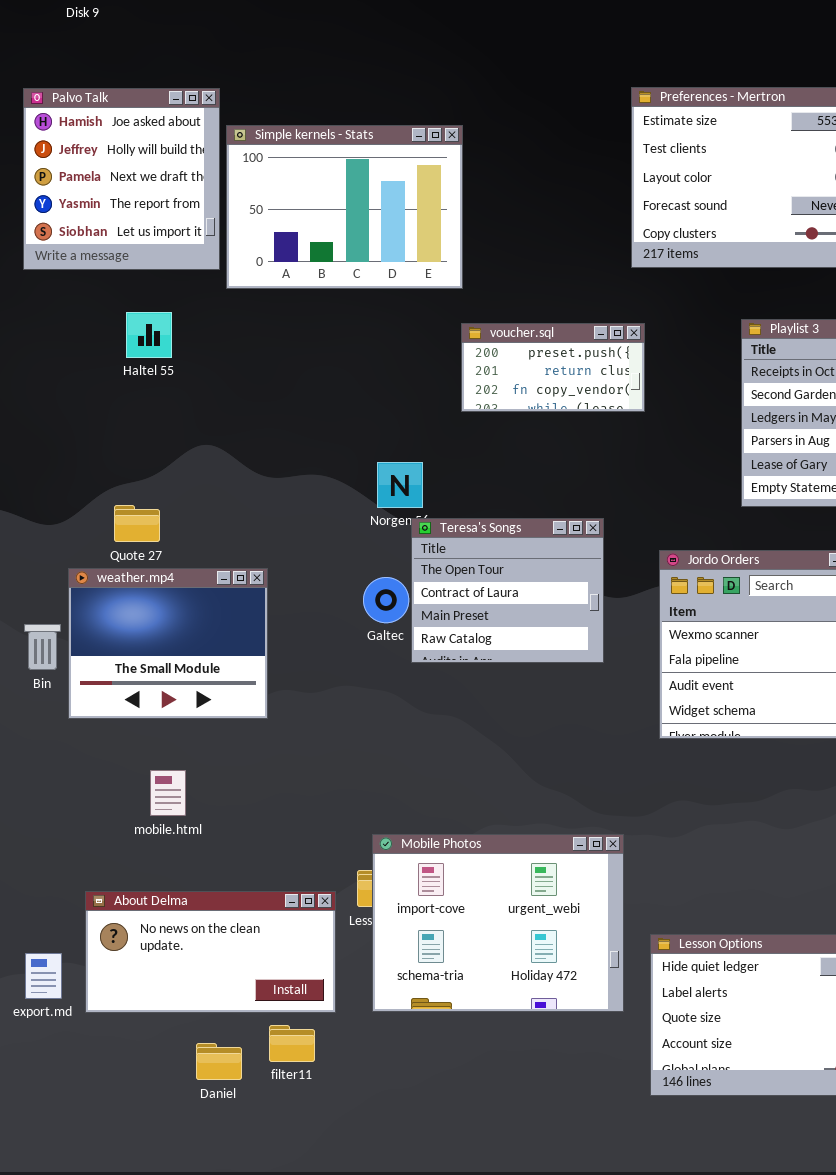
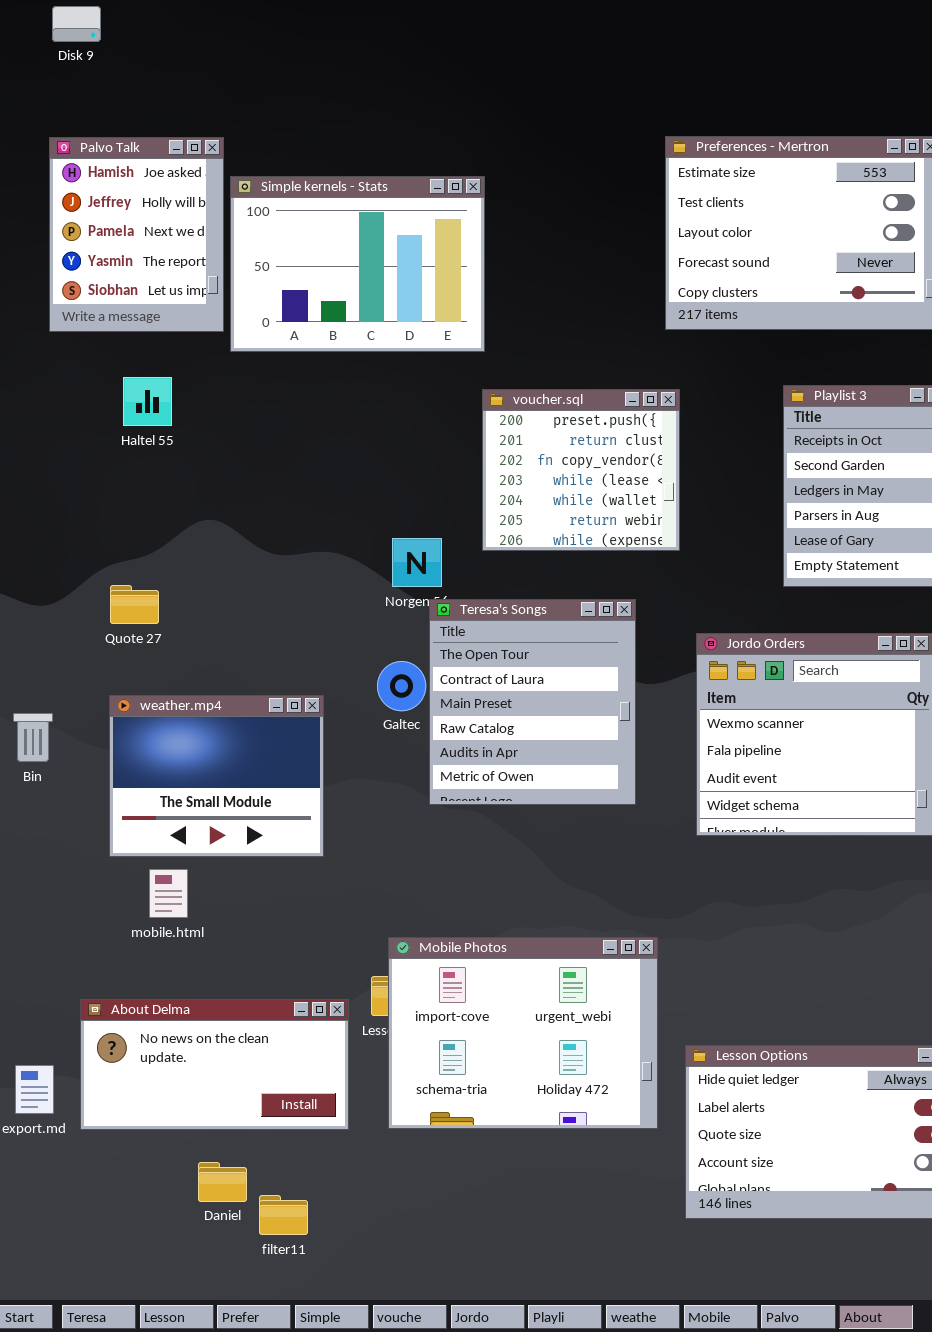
Palvo Talk: [23,88,220,270] -> [49,137,224,332], resized
voucher.sql: [461,323,645,412] -> [482,389,680,551], resized
Teresa's Songs: [411,518,604,663] -> [429,599,636,805], resized
weather.mp4: [68,568,268,719] -> [109,695,324,857], moved
filter11: [269,1025,315,1062] -> [259,1195,308,1235], moved

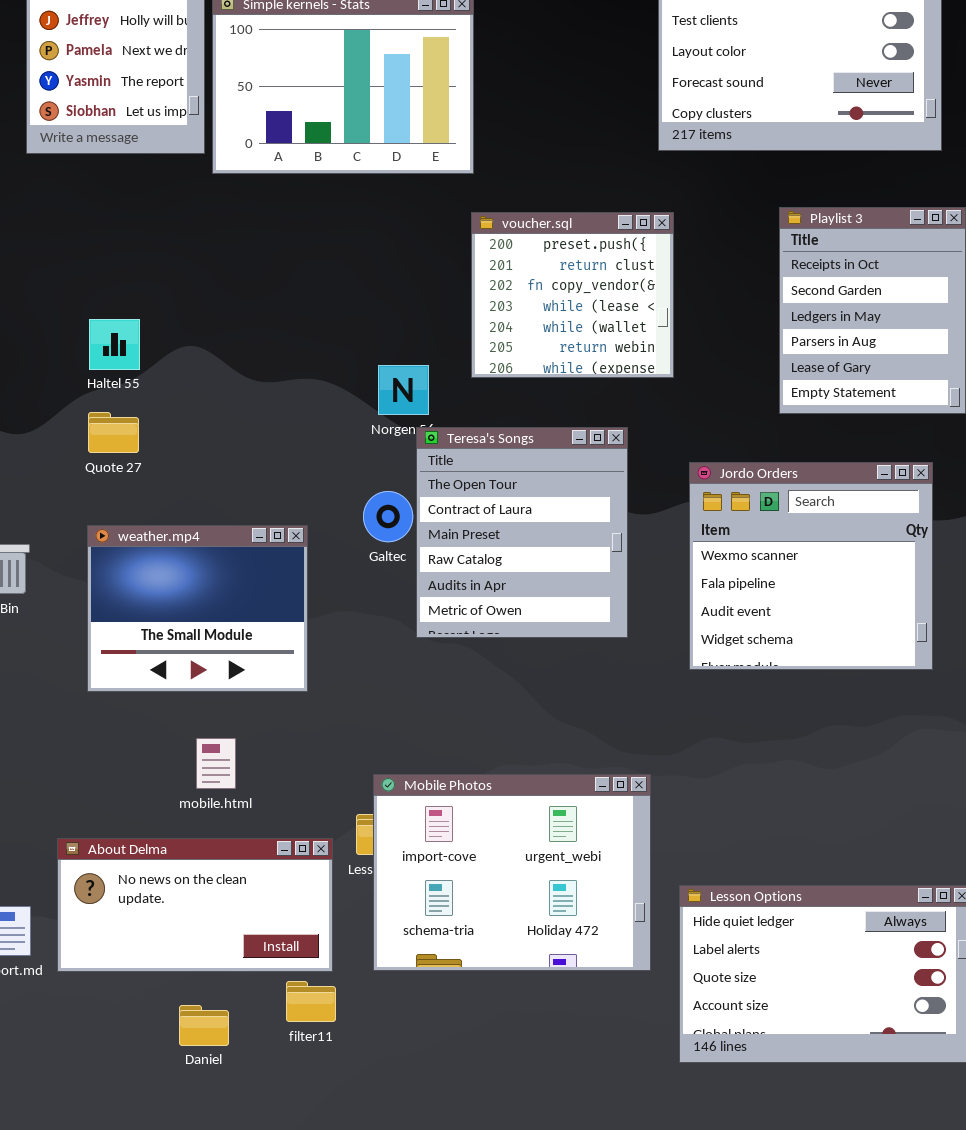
Haltel 55: [123,377,172,426] -> [89,319,140,370], moved
mobile.html: [149,869,188,918] -> [196,738,236,789], moved
filter11: [259,1195,308,1235] -> [286,981,336,1022], moved

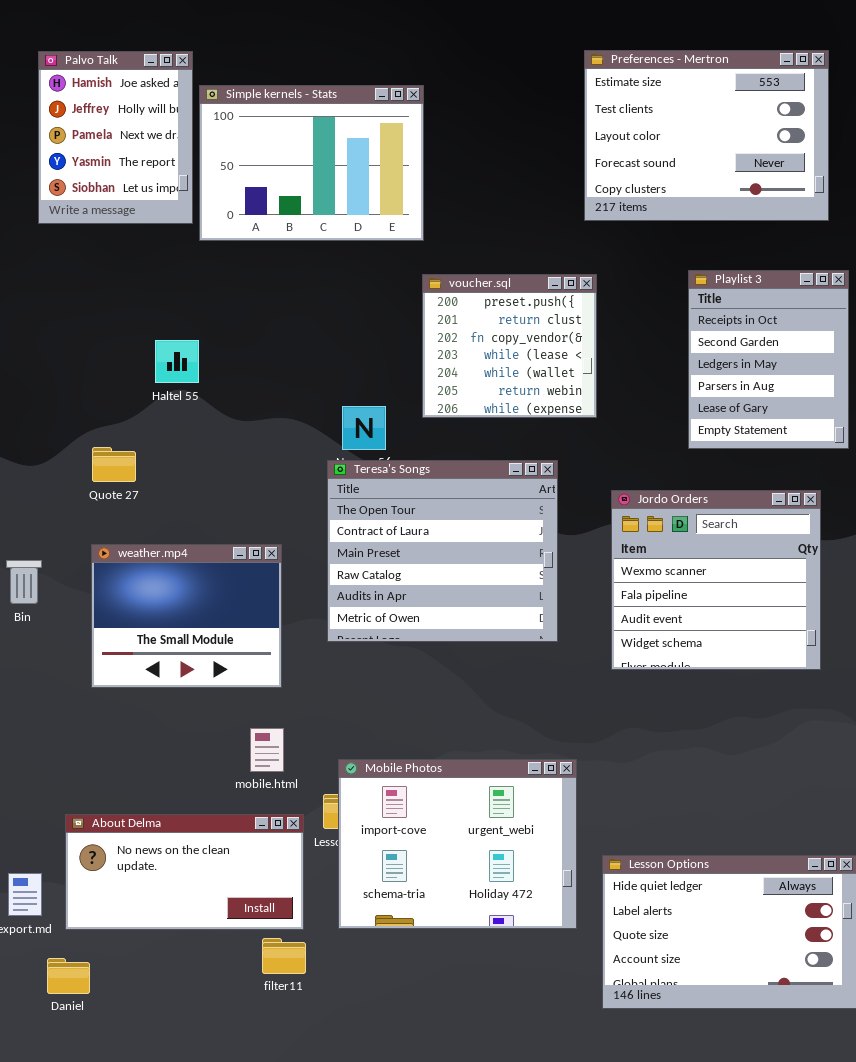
Haltel 55: [89,319,140,370] -> [155,340,199,383], moved
Teresa's Songs: [416,427,628,638] -> [327,460,558,642], resized
mobile.html: [196,738,236,789] -> [250,728,284,772], moved
Daniel: [179,1005,229,1046] -> [47,958,90,994], moved

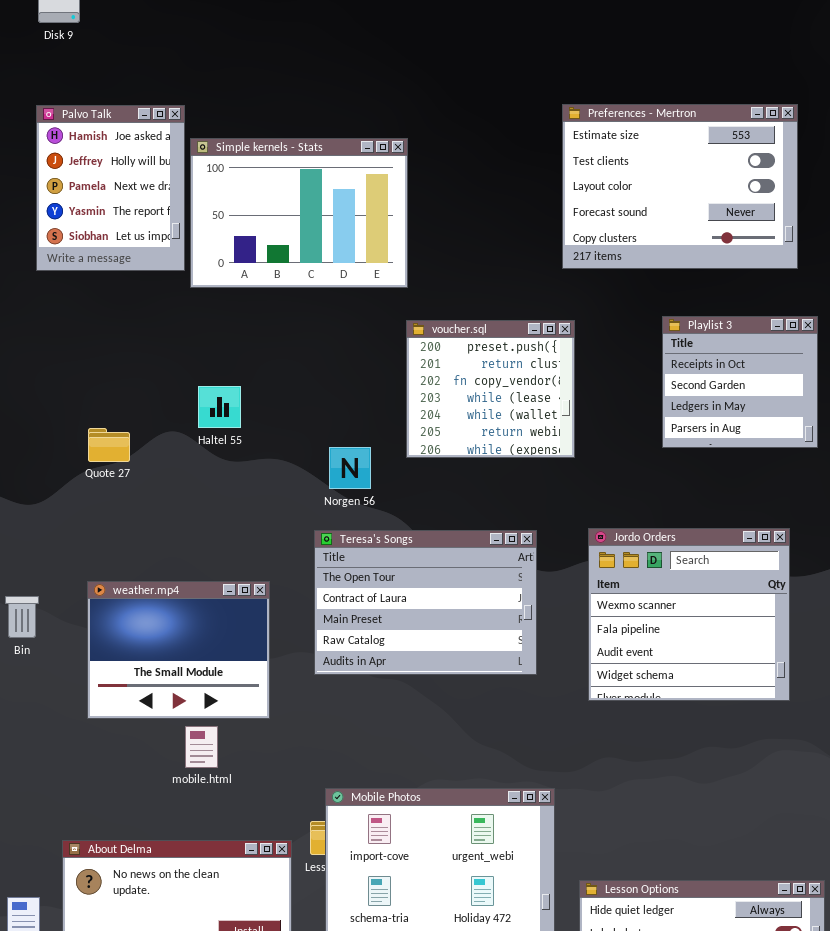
Playlist 3: [688,270,849,449] -> [662,316,818,448], resized
Haltel 55: [155,340,199,383] -> [198,386,241,428], moved
Quote 27: [92,447,136,482] -> [88,428,130,462], moved
Teresa's Songs: [327,460,558,642] -> [314,530,537,675], resized
mobile.html: [250,728,284,772] -> [185,726,218,768], moved

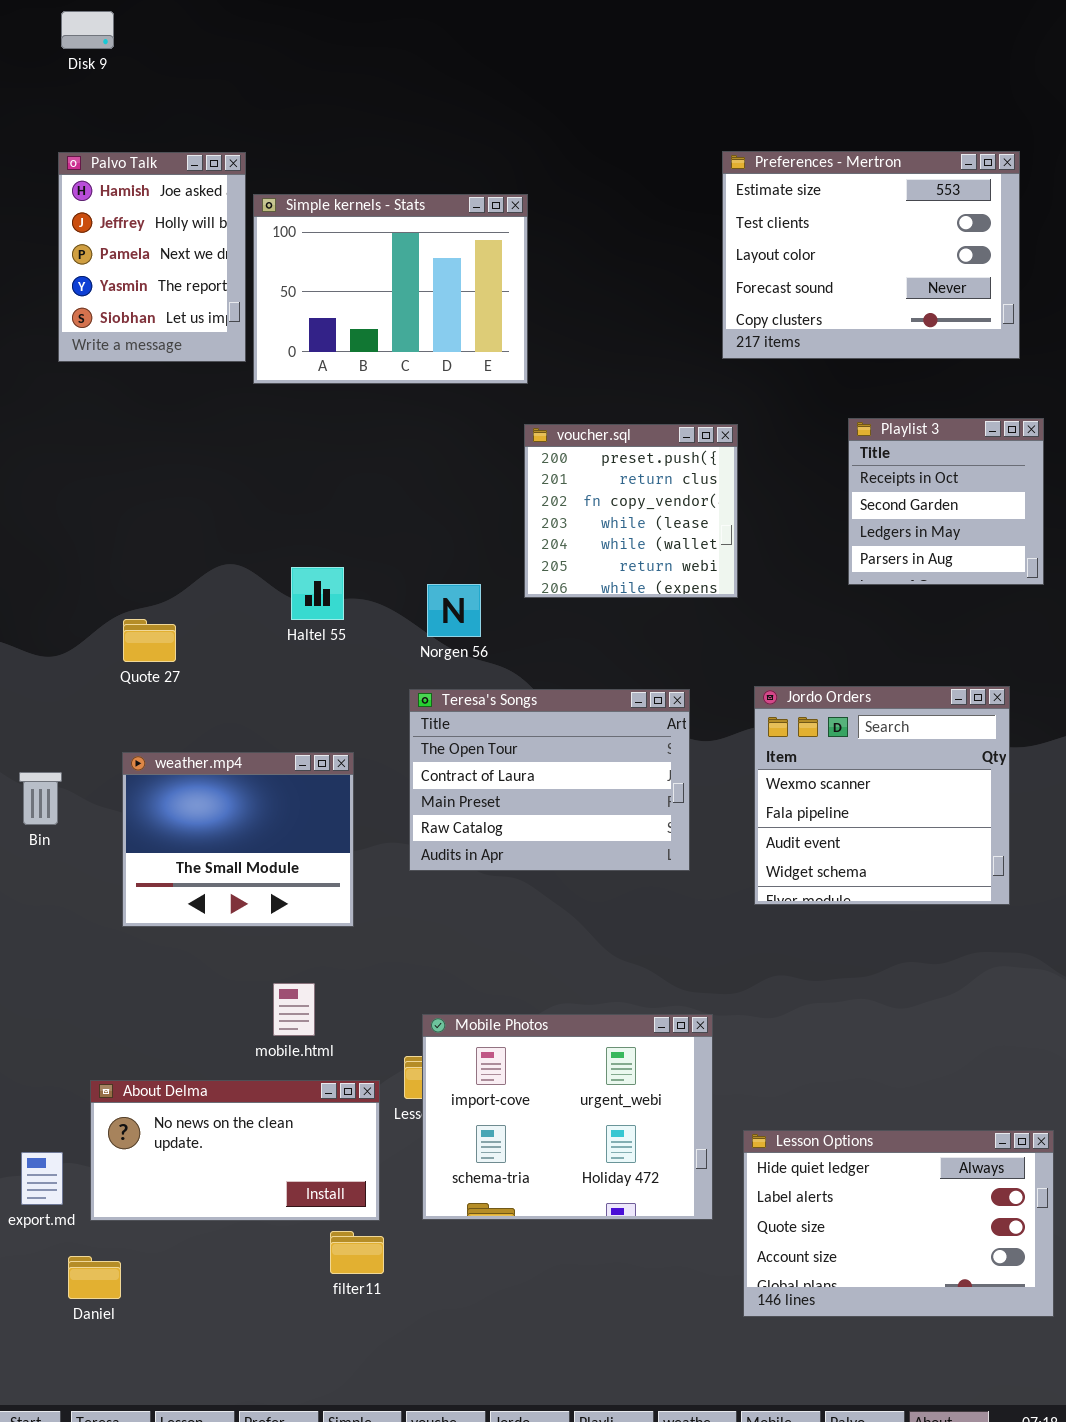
Haltel 55: [198,386,241,428] -> [291,567,344,620], moved
Quote 27: [88,428,130,462] -> [123,619,176,662], moved
mobile.html: [185,726,218,768] -> [273,983,315,1036], moved

